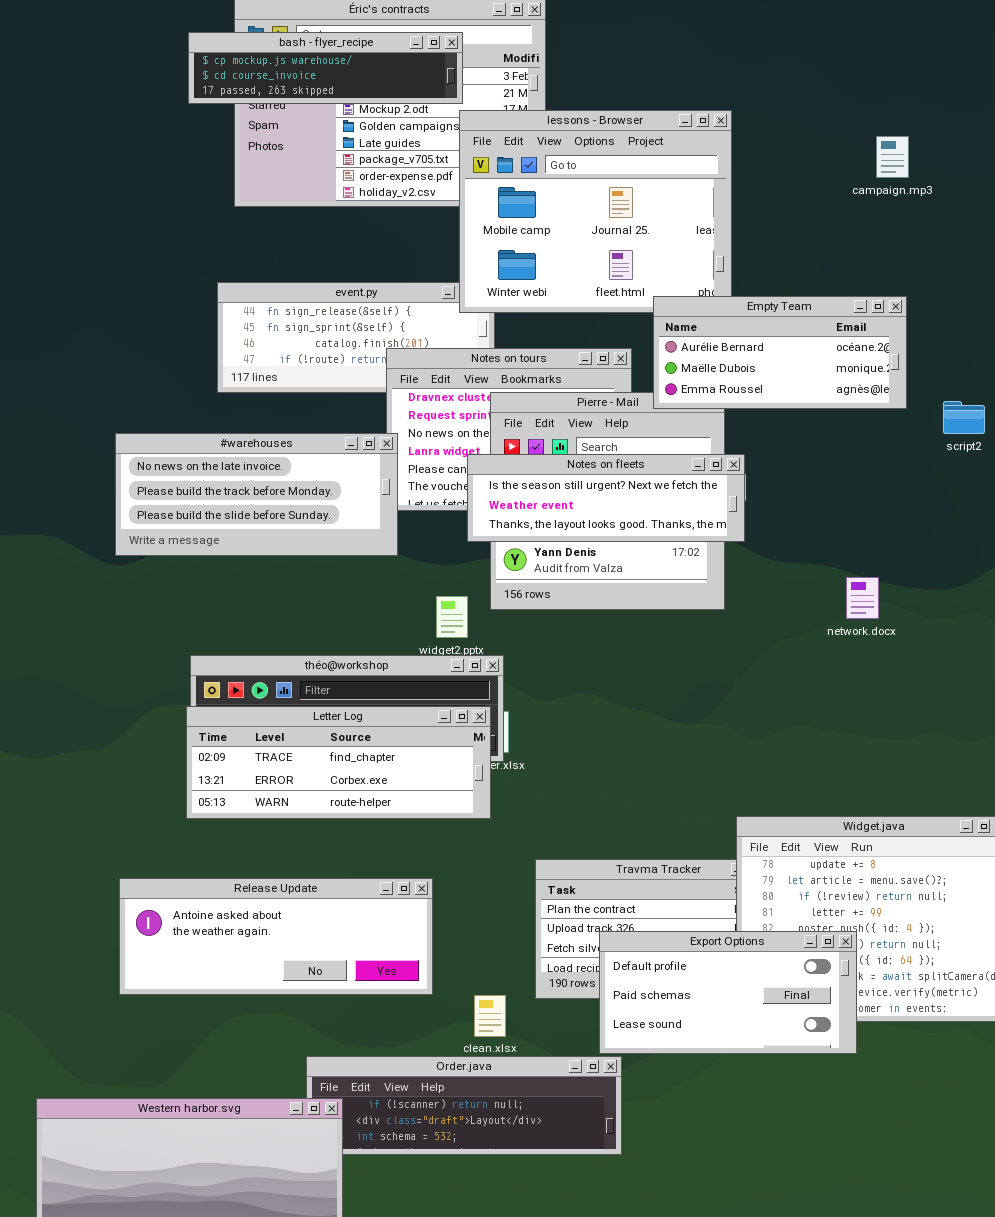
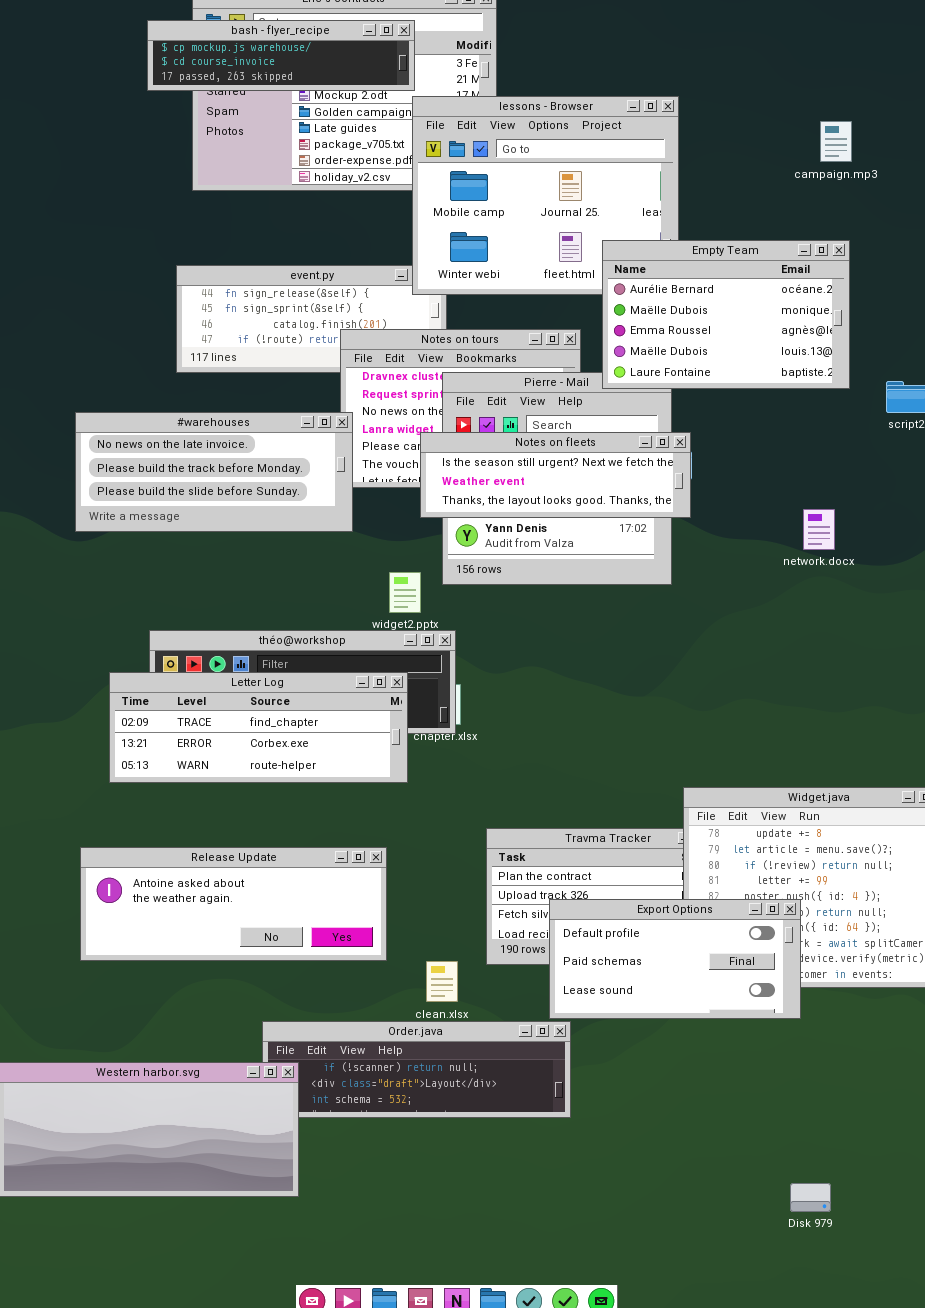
Empty Team: [653,296,907,409] -> [602,240,850,389], resized
network.docx: [846,577,879,619] -> [803,509,835,550], moved
Letter Log: [186,706,491,819] -> [109,672,408,783], moved

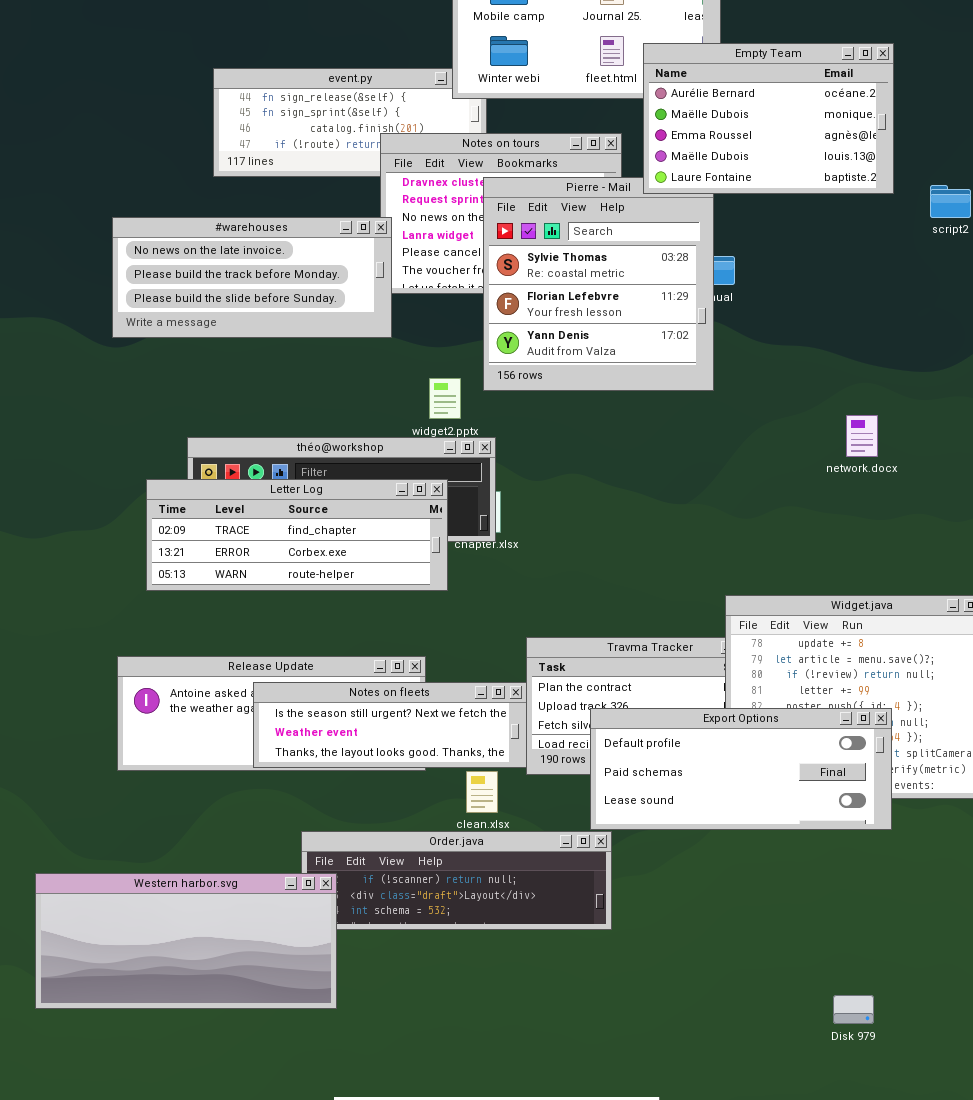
Notes on fleets: [420,432,691,518] -> [253,682,527,768], moved
network.docx: [803,509,835,550] -> [846,415,878,457], moved
Export Options: [549,899,801,1019] -> [590,708,892,830], resized

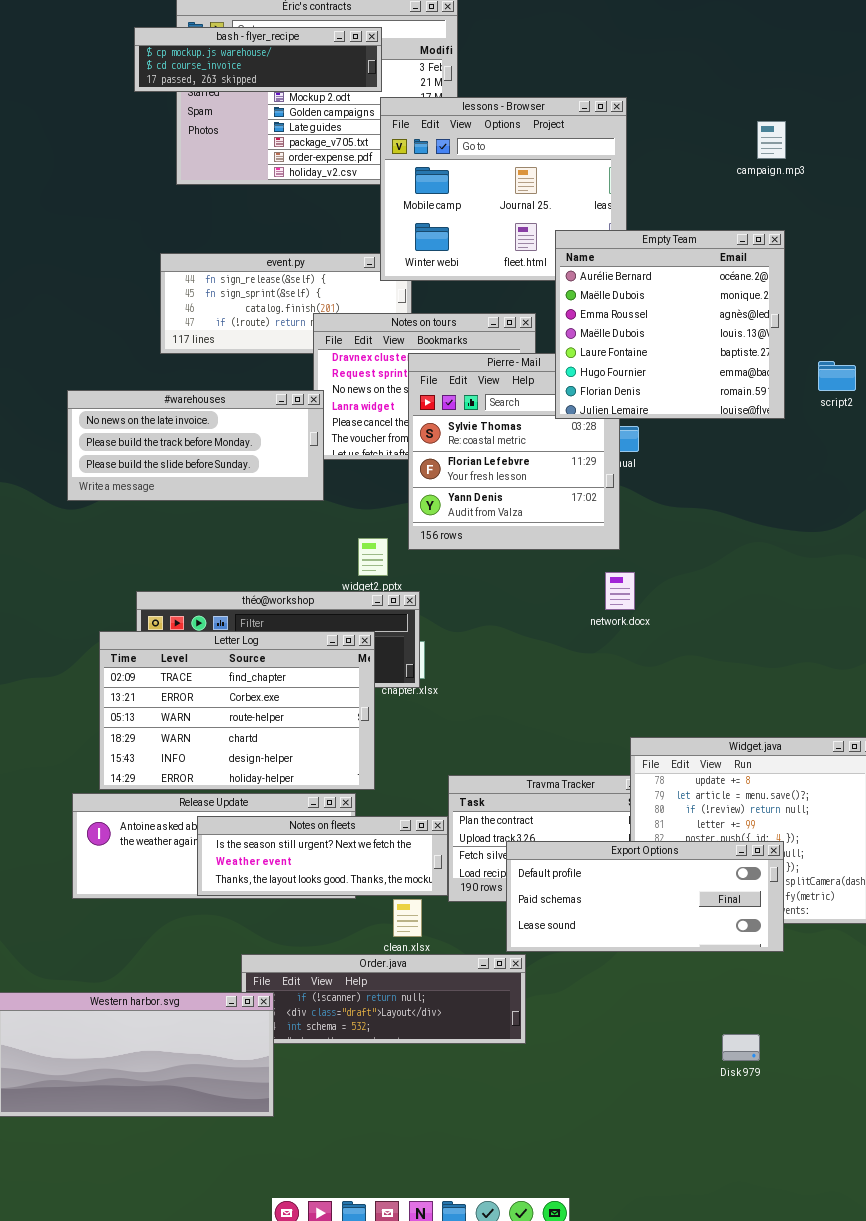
Empty Team: [643,43,894,194] -> [555,230,785,419], resized
network.docx: [846,415,878,457] -> [605,572,635,610], moved
Letter Log: [146,479,448,591] -> [99,631,375,790], resized
Disk 979: [833,995,874,1024] -> [722,1034,760,1061], moved

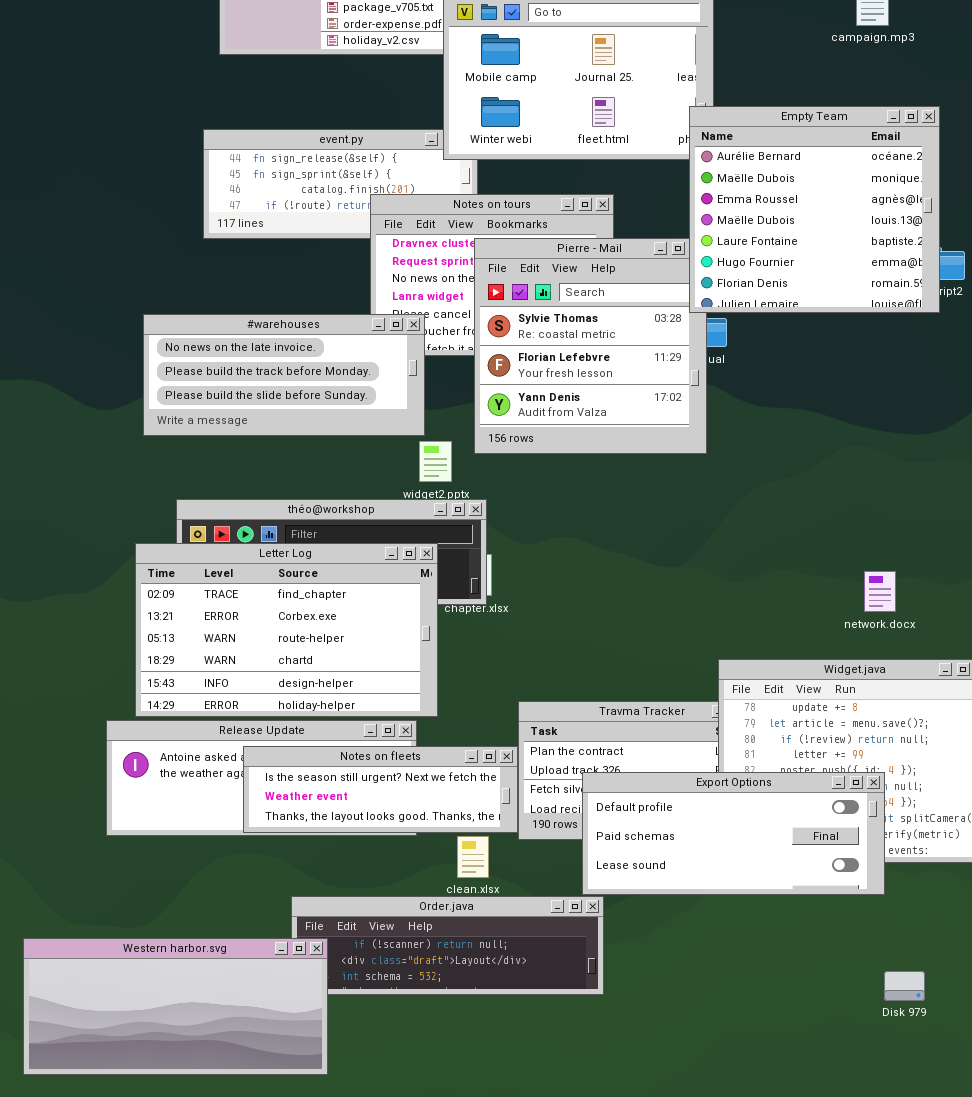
Empty Team: [555,230,785,419] -> [689,106,940,313], moved
#warehouses: [67,390,324,501] -> [143,314,425,436], moved
network.docx: [605,572,635,610] -> [864,571,896,612], moved
Disk 979: [722,1034,760,1061] -> [884,971,925,1001], moved

